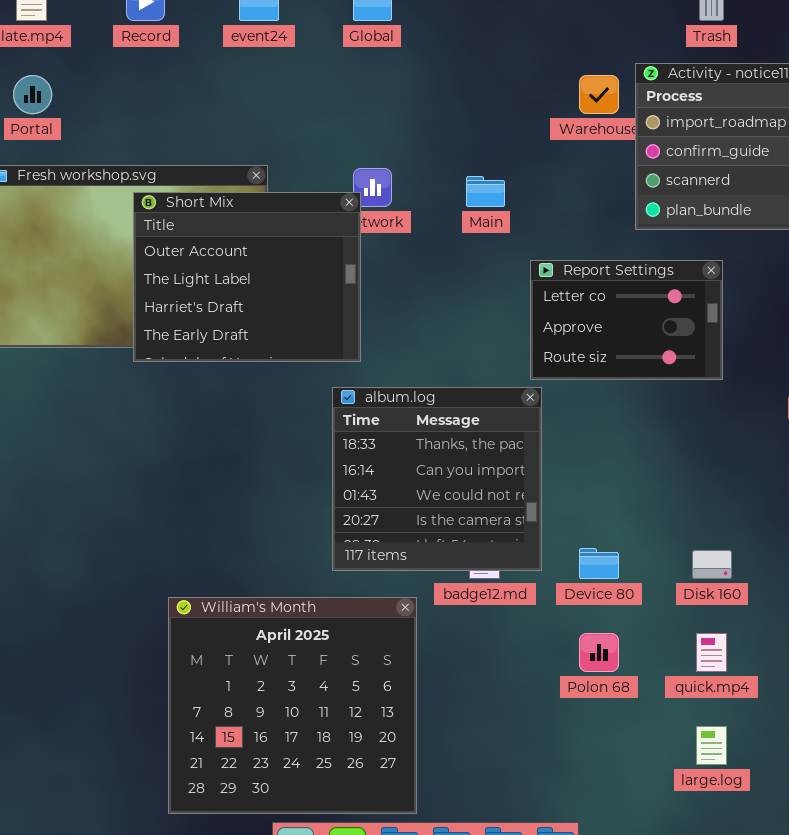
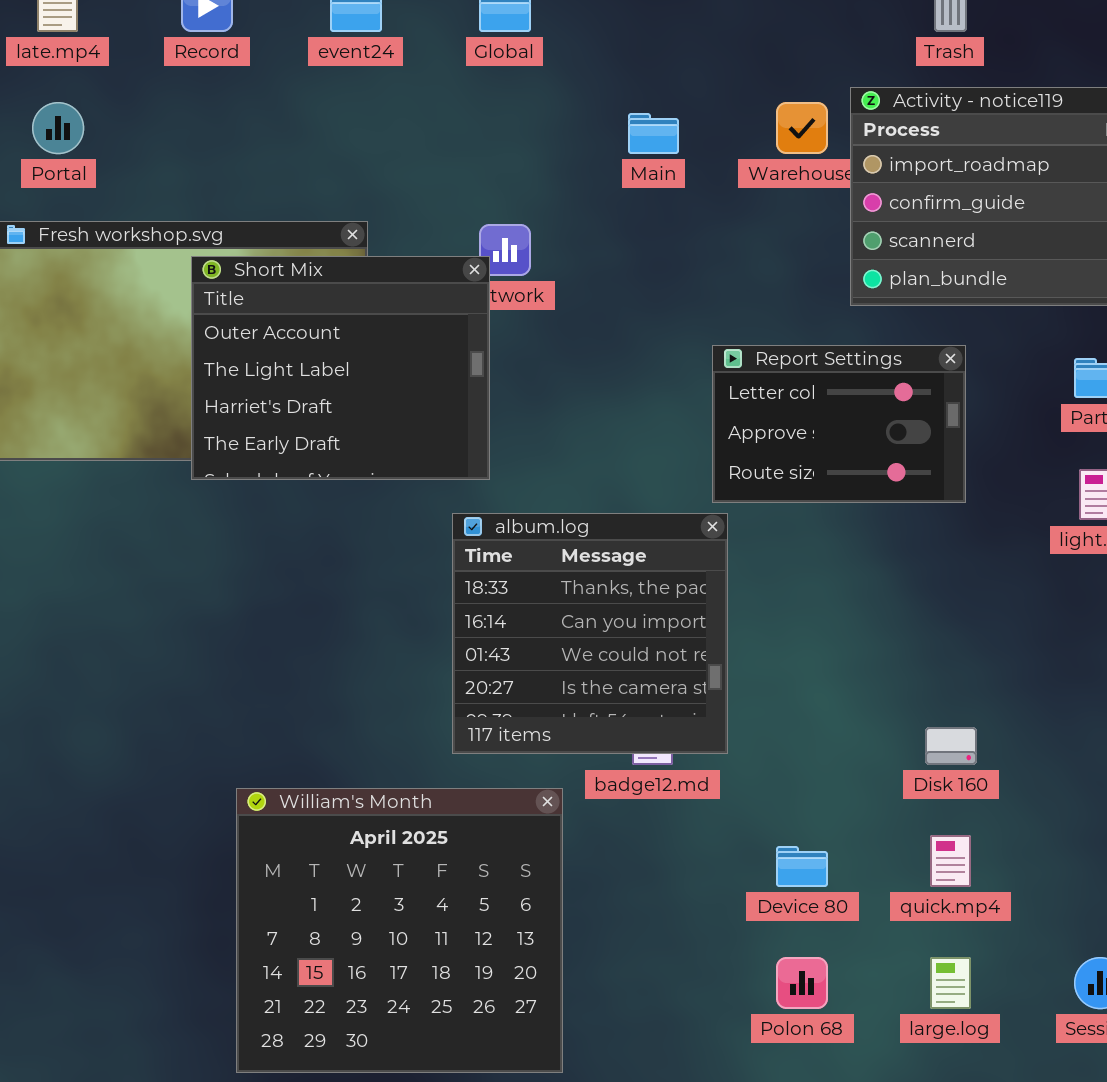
Main: [466,176,505,207] -> [628,113,679,154], moved
Device 80: [579,548,619,579] -> [776,846,828,887], moved
Polon 68: [579,633,619,672] -> [776,957,828,1009], moved

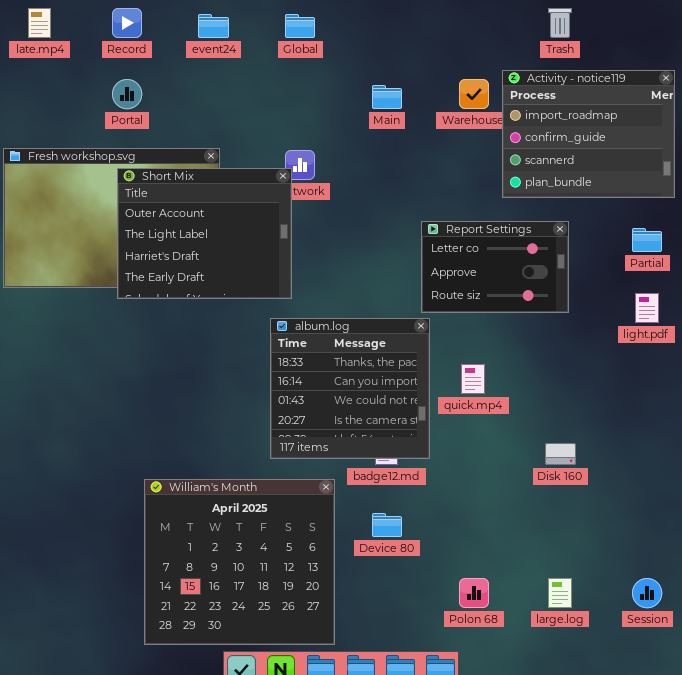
Portal: [32,102,84,154] -> [112,79,142,109], moved
quick.mp4: [930,835,971,887] -> [461,364,485,394], moved
Device 80: [776,846,828,887] -> [372,513,402,537], moved

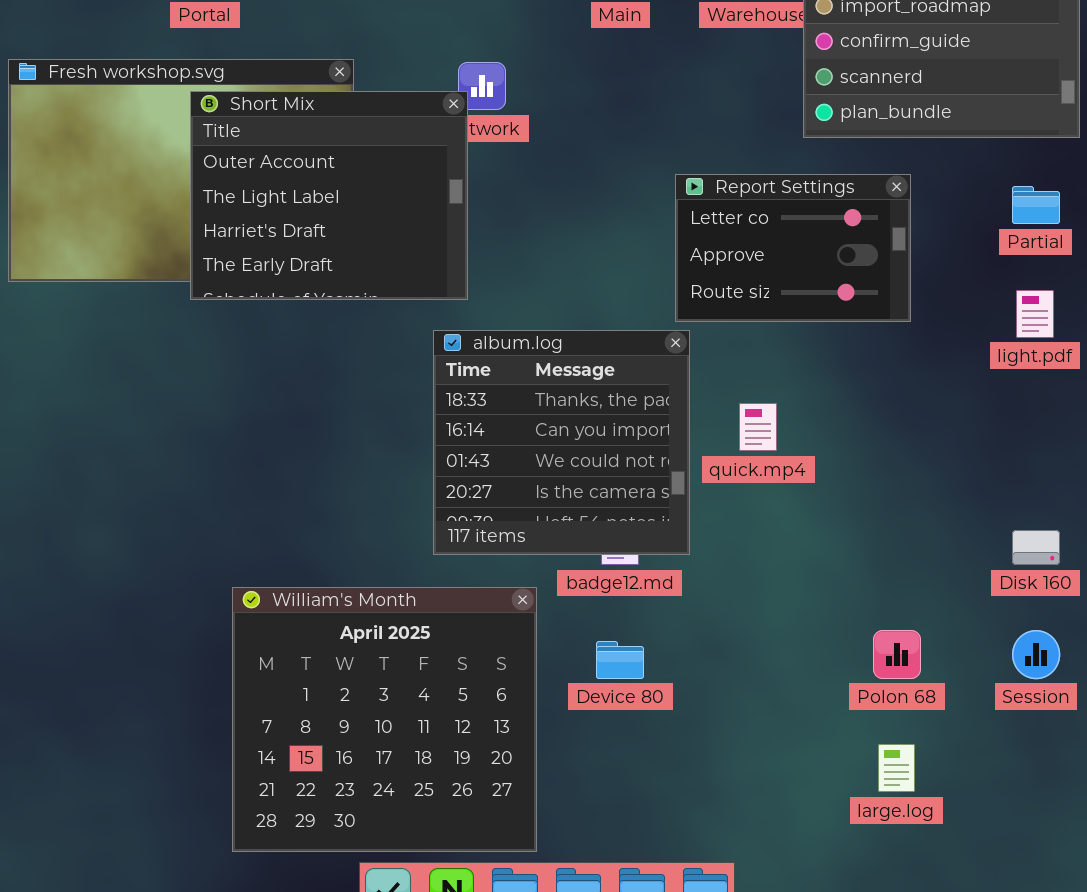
Disk 160: [545,443,576,465] -> [1012,530,1060,565], moved
Polon 68: [459,578,489,608] -> [873,630,921,679], moved
Session: [632,578,662,608] -> [1012,630,1060,679], moved

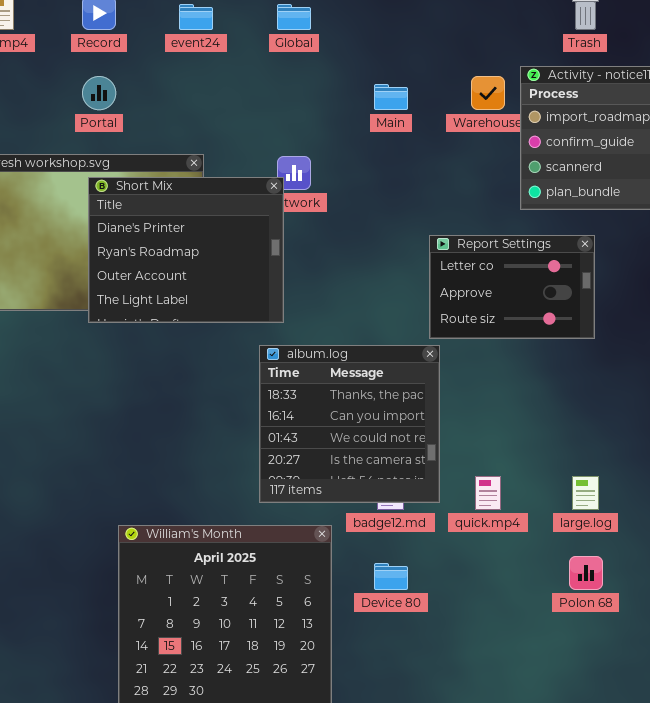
Short Mix: [190,91,468,300] -> [88,177,284,323], scrolled up 2 rows
quick.mp4: [739,403,777,451] -> [475,476,501,510], moved
large.log: [878,744,915,792] -> [572,476,599,510], moved

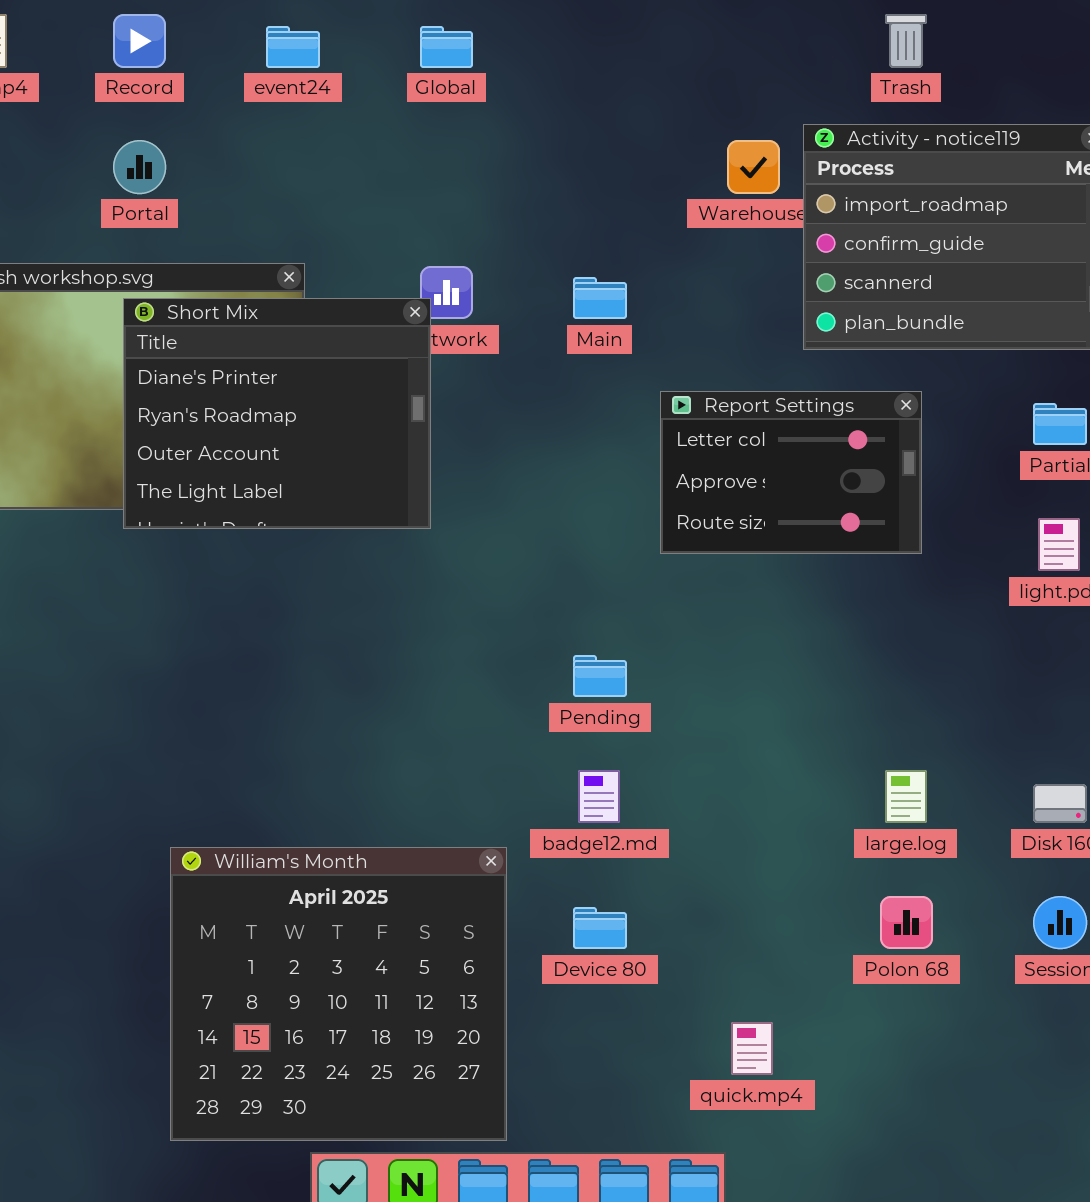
Main: [374,84,408,110] -> [573,277,627,319], moved
album.log: [259,345,440,503] -> none, closed
quick.mp4: [475,476,501,510] -> [731,1022,773,1075], moved

